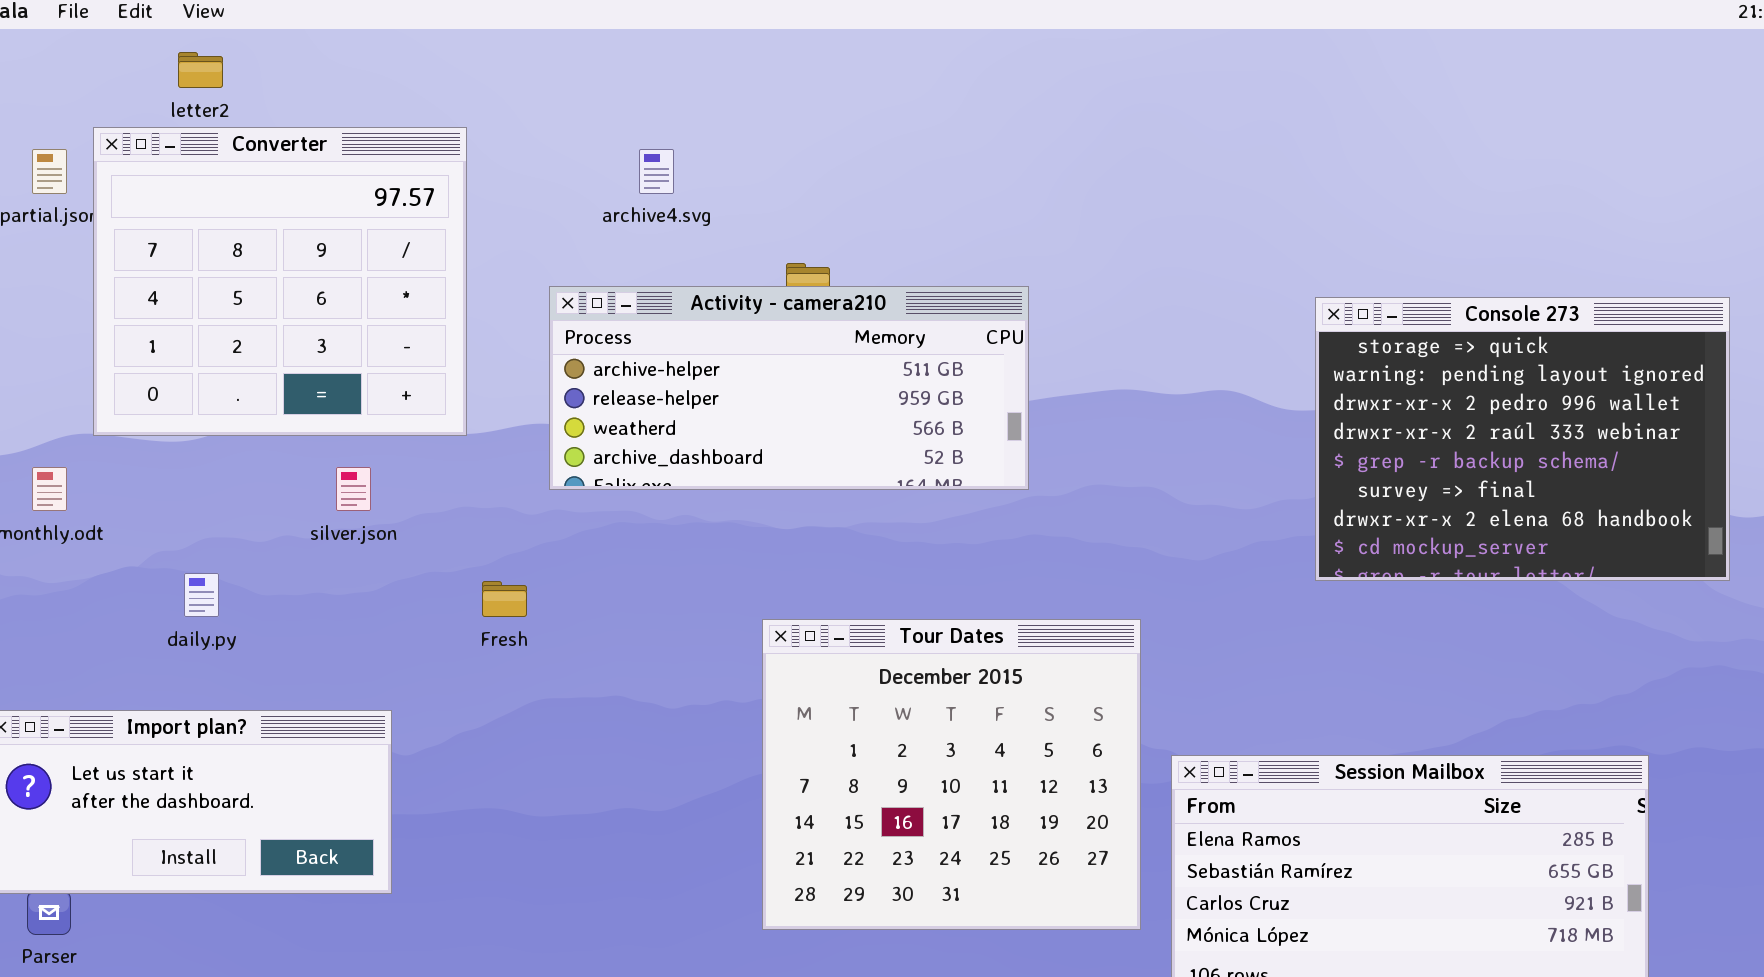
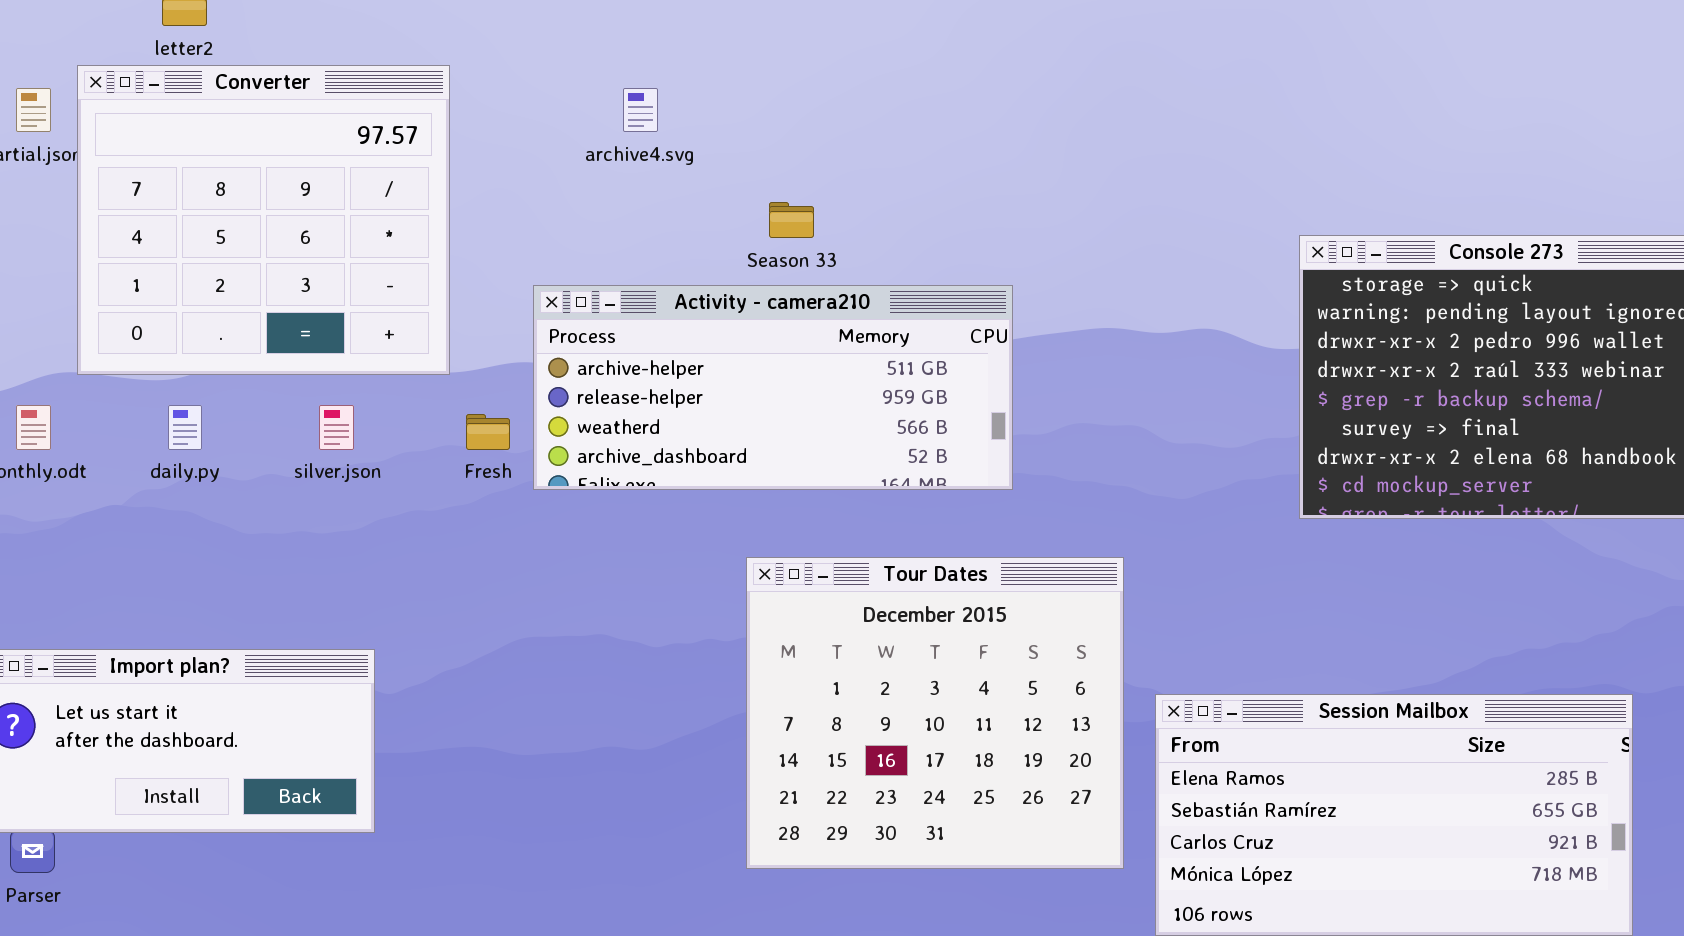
Activity - camera210: [549,286,1029,490] -> [533,285,1013,490], moved
daily.py: [184,573,219,617] -> [168,405,202,450], moved
Fresh: [482,581,527,617] -> [466,414,510,450], moved

